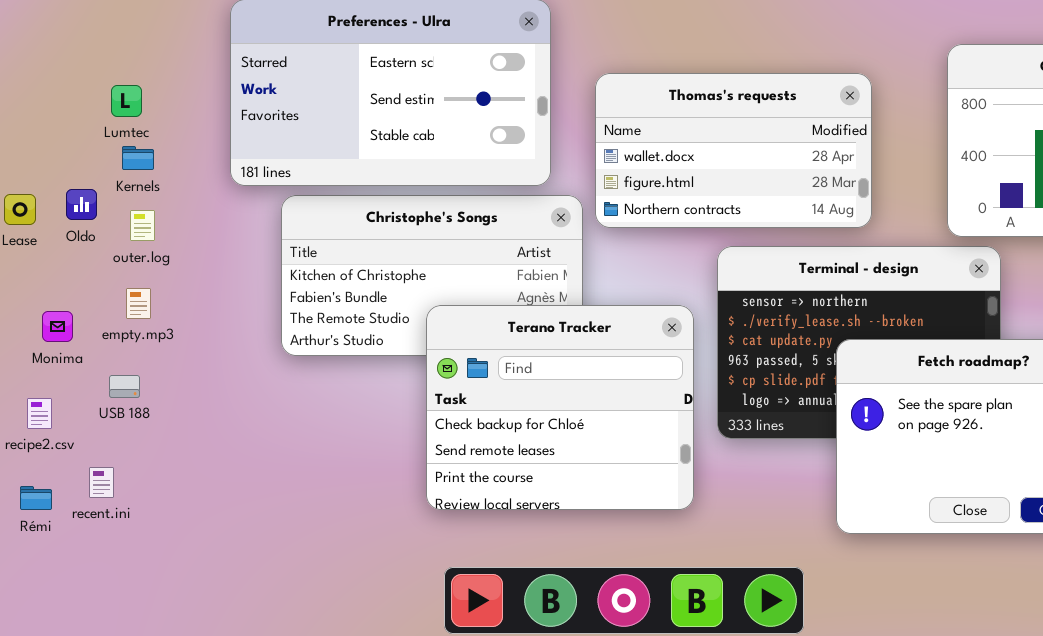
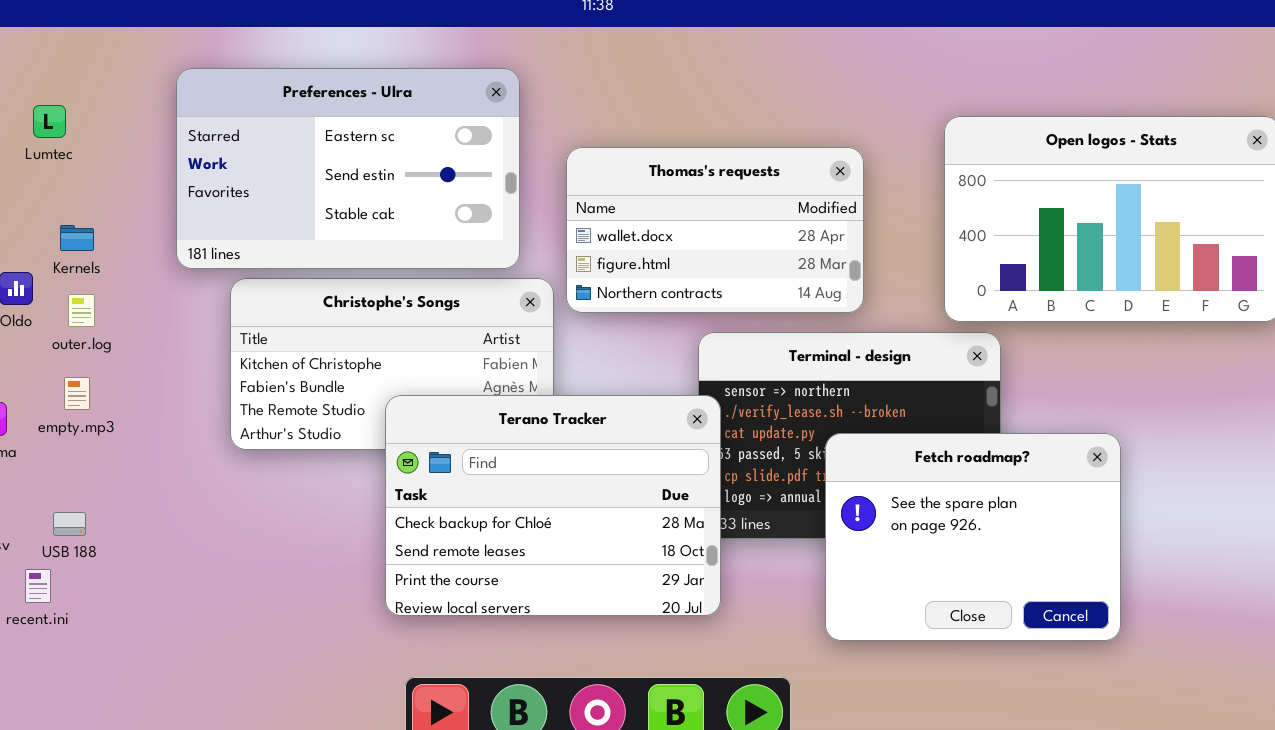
Lumtec: [111,85,142,117] -> [33,105,66,138], moved
Terano Tracker: [426,305,694,510] -> [385,395,721,616], resized
USB 188: [109,375,140,398] -> [53,512,86,536], moved

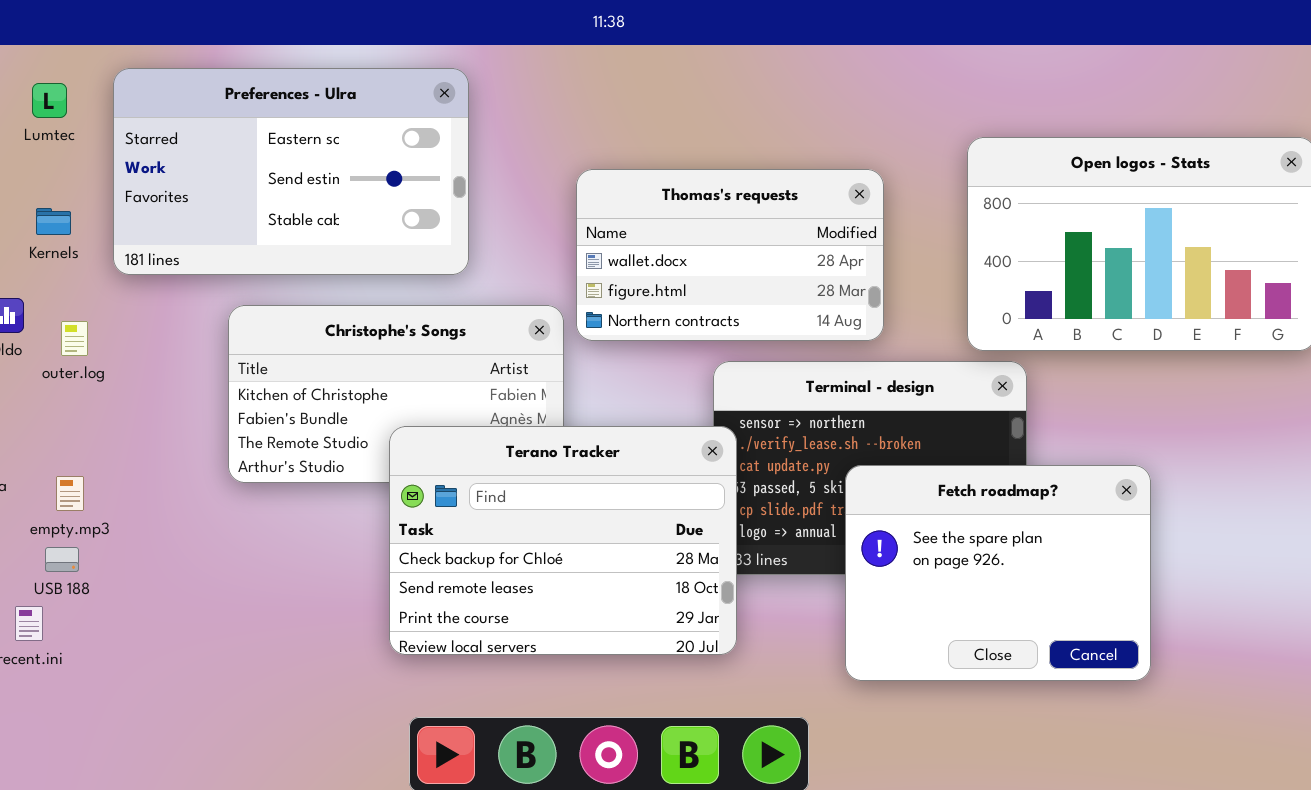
Preferences - Ulra: [176,68,520,269] -> [113,68,469,275], moved
Lumtec: [33,105,66,138] -> [32,83,67,118], moved
Kernels: [60,225,94,251] -> [36,208,71,235], moved
empty.mp3: [64,377,90,410] -> [56,476,84,511], moved

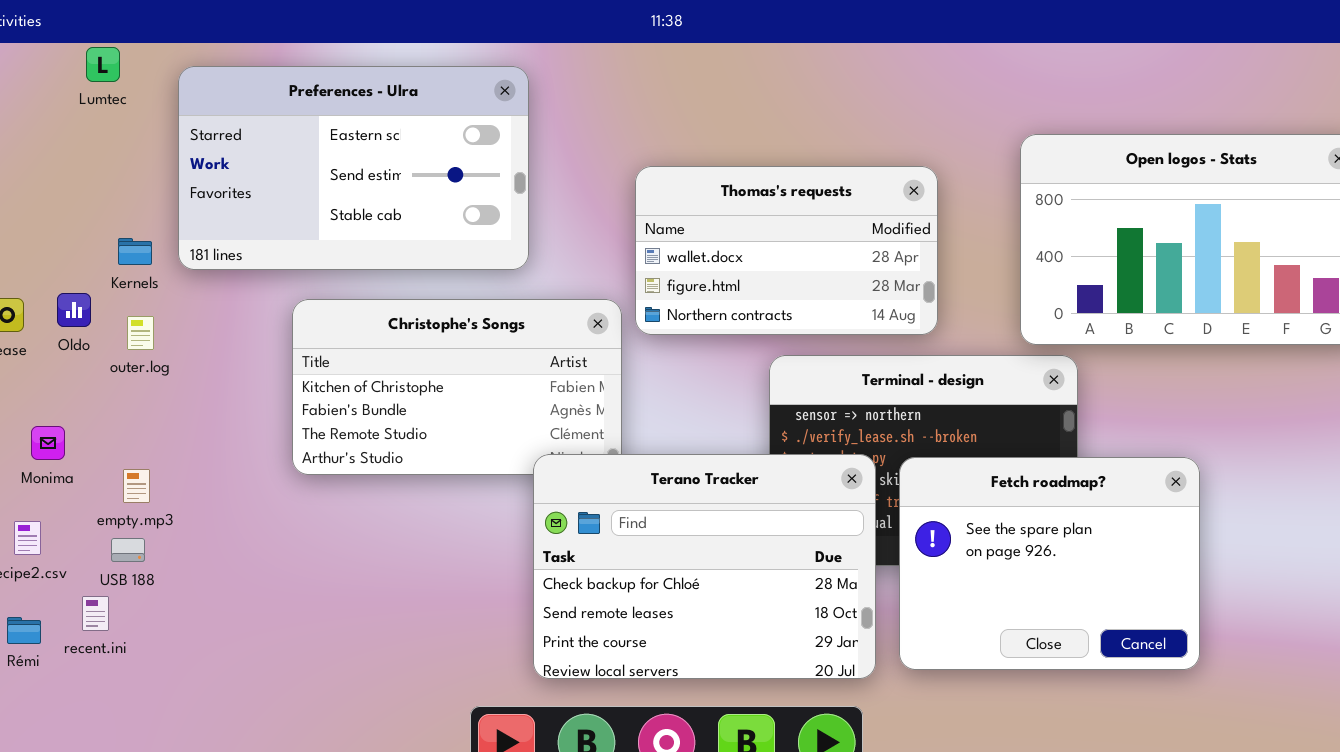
Lumtec: [32,83,67,118] -> [86,47,120,82], moved
Kernels: [36,208,71,235] -> [118,238,152,265], moved
Terano Tracker: [389,426,737,655] -> [533,454,876,679], moved

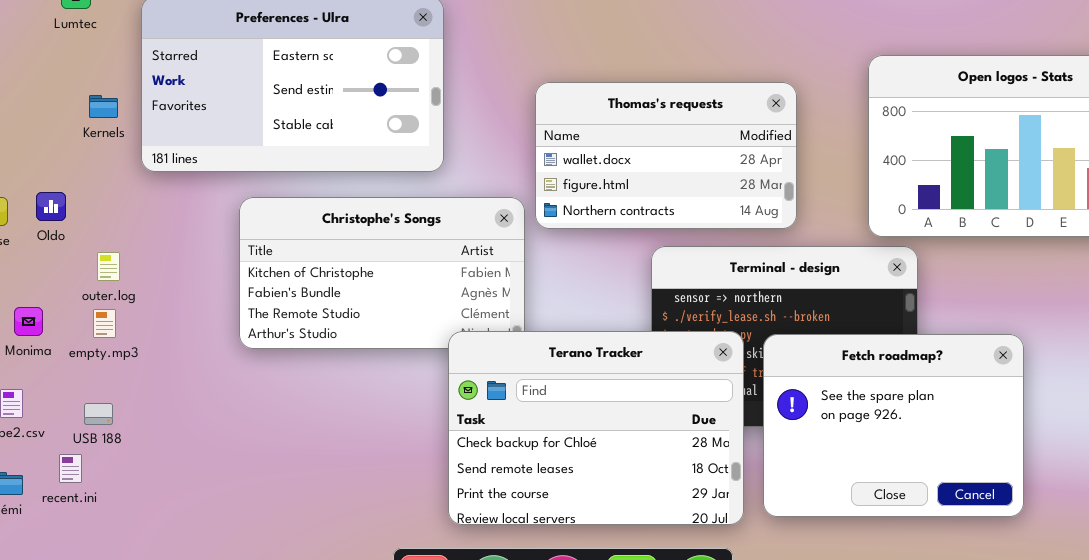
Kernels: [118,238,152,265] -> [89,95,118,118], moved
outer.log: [127,316,154,350] -> [97,252,120,281], moved
empty.mp3: [123,469,150,503] -> [93,309,116,338], moved

